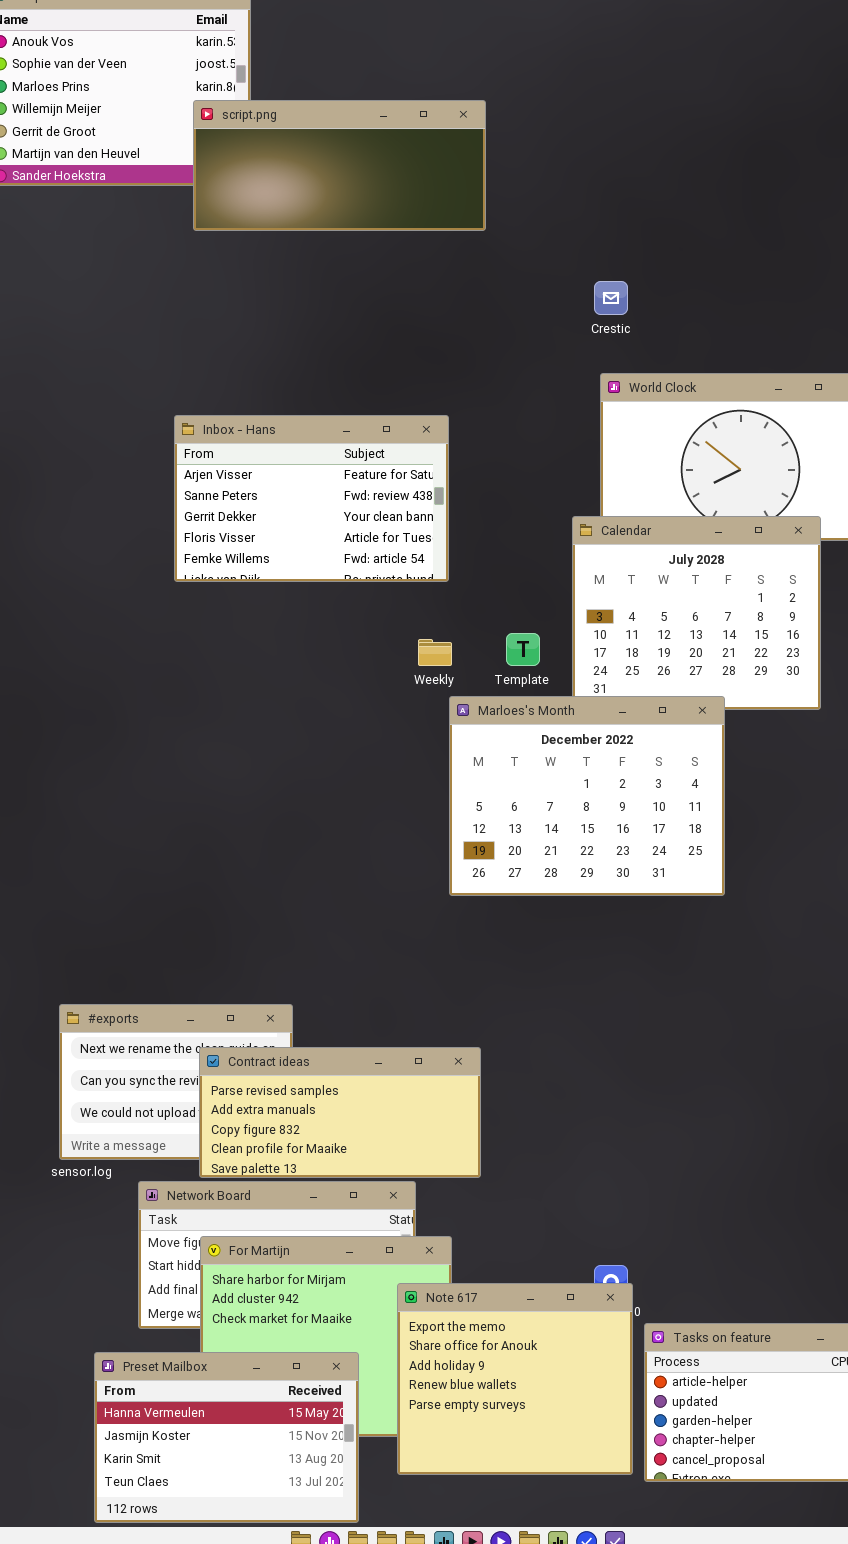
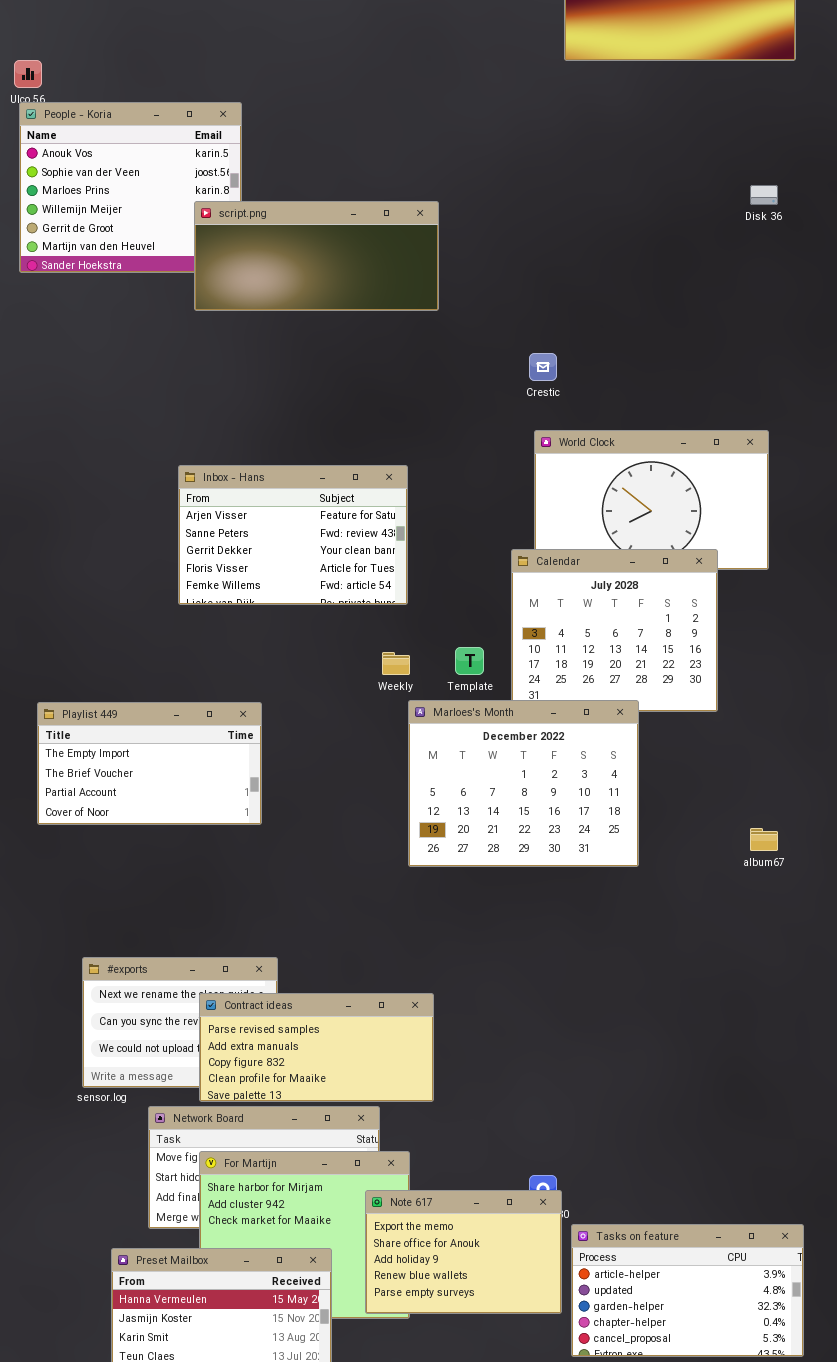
Playlist 449: none -> [37,702,262,825], opened
Note 617: [397,1283,633,1475] -> [365,1190,562,1314], resized

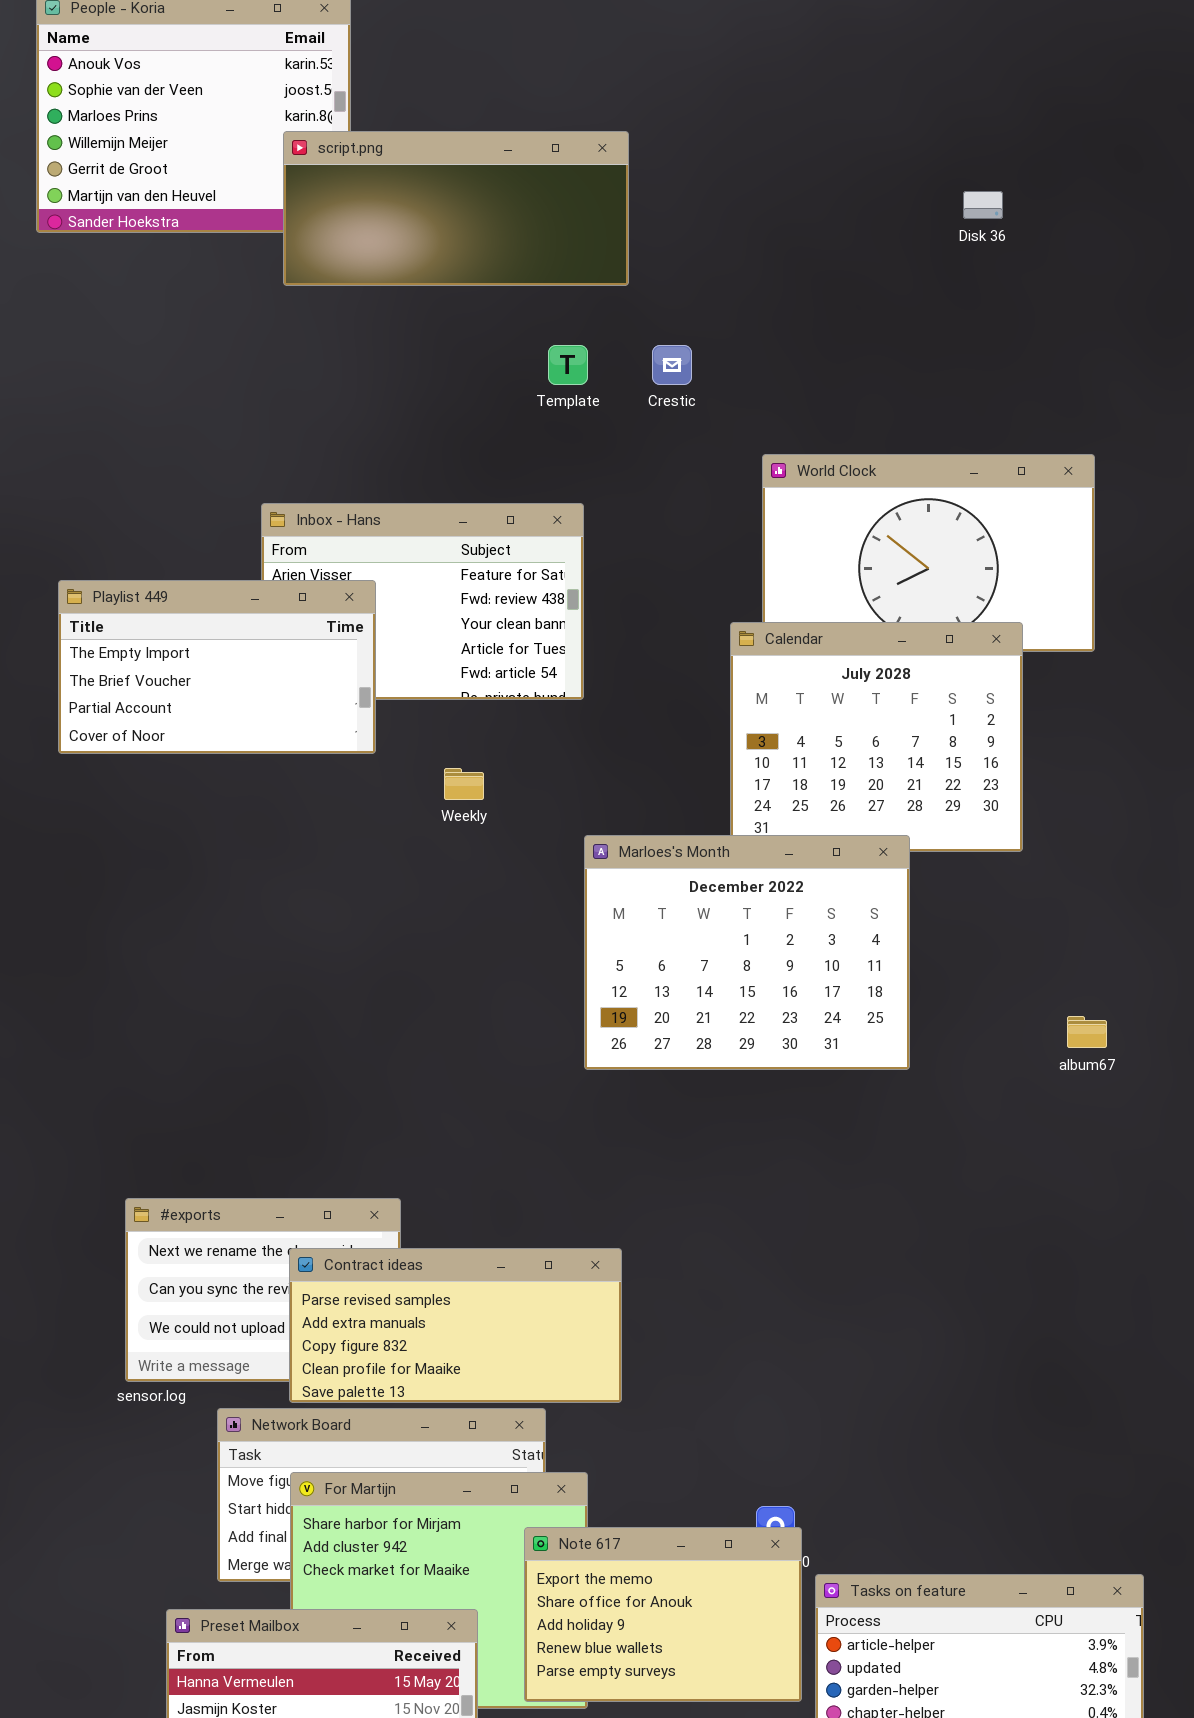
Disk 36: [750,185,778,205] -> [963,191,1003,219], moved
Crestic: [529,353,557,381] -> [652,345,692,385], moved
Template: [455,647,484,675] -> [548,345,588,385], moved
Weekly: [382,652,410,675] -> [444,768,484,800], moved
Playlist 449: [37,702,262,825] -> [58,580,376,754], moved

